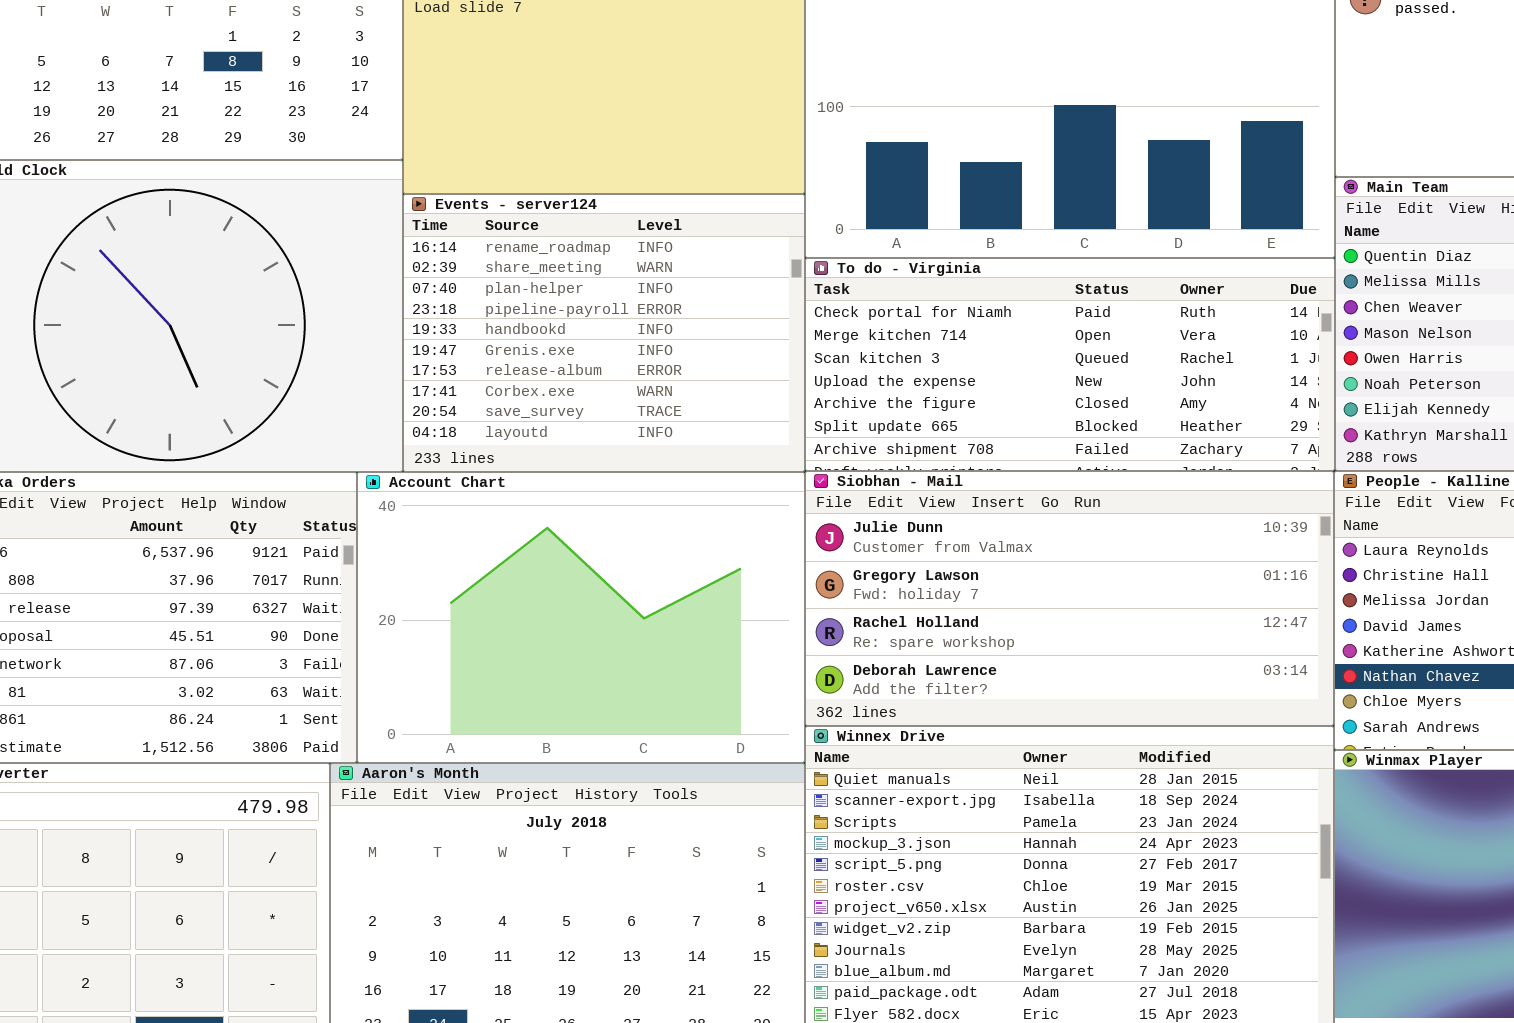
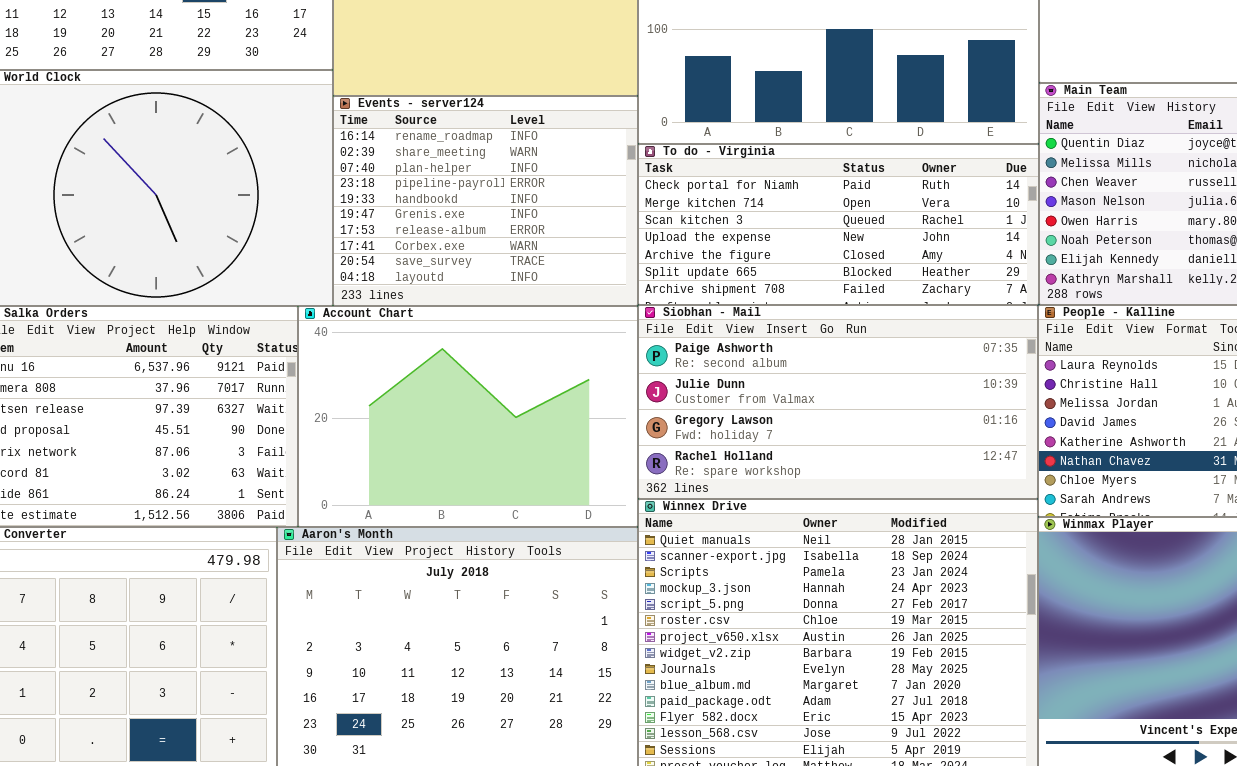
Siobhan - Mail: [805,471,1334,726] -> [638,305,1038,499], scrolled up 1 row

